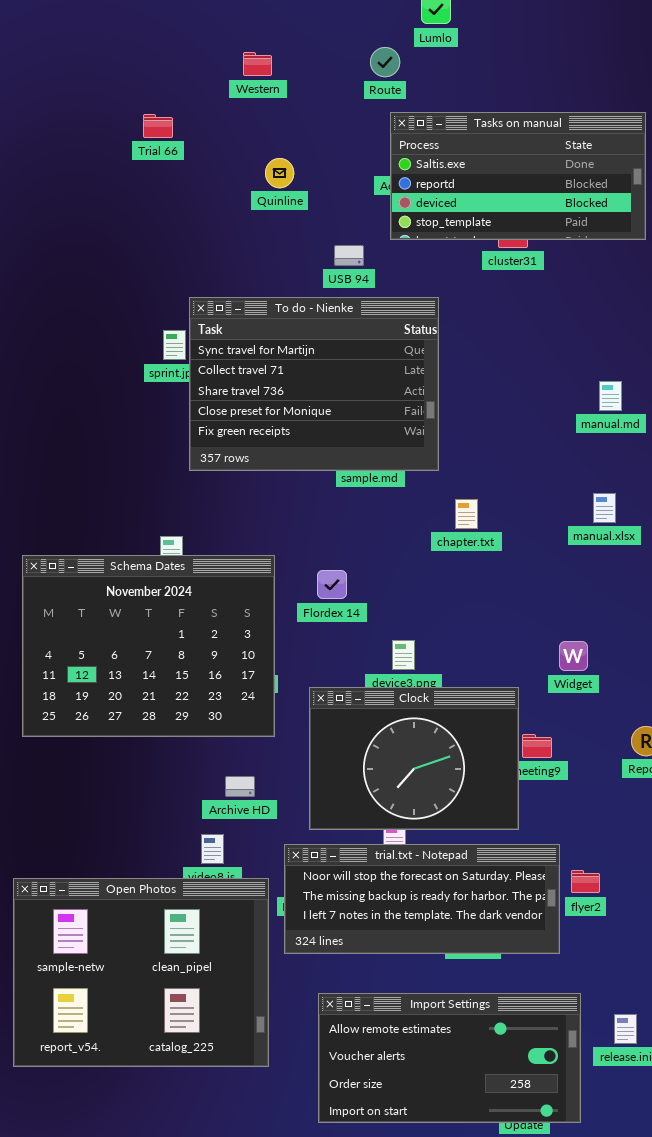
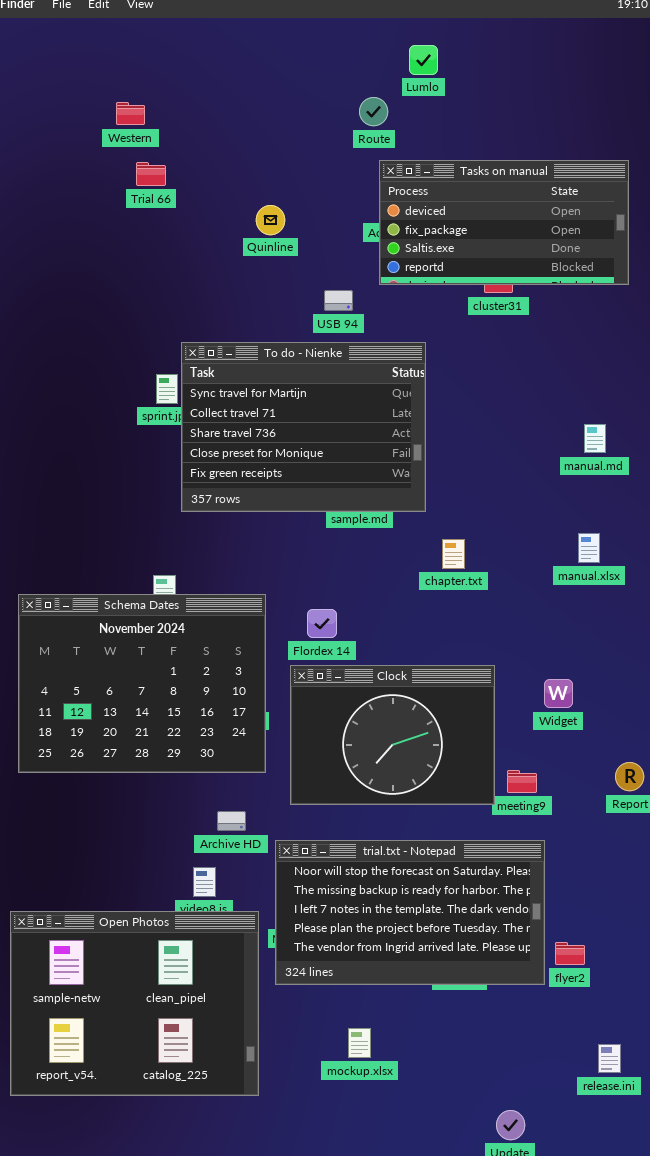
Western: [243,52,272,76] -> [116,102,145,125], moved
Tasks on manual: [390,112,646,240] -> [379,160,629,285], scrolled up 2 rows
Clock: [309,687,519,830] -> [290,665,495,805], moved
trial.txt - Notepad: [284,844,560,954] -> [275,840,545,985], resized
flyer2: [571,870,600,893] -> [555,942,585,965], moved
Import Settings: [318,993,581,1123] -> none, closed

